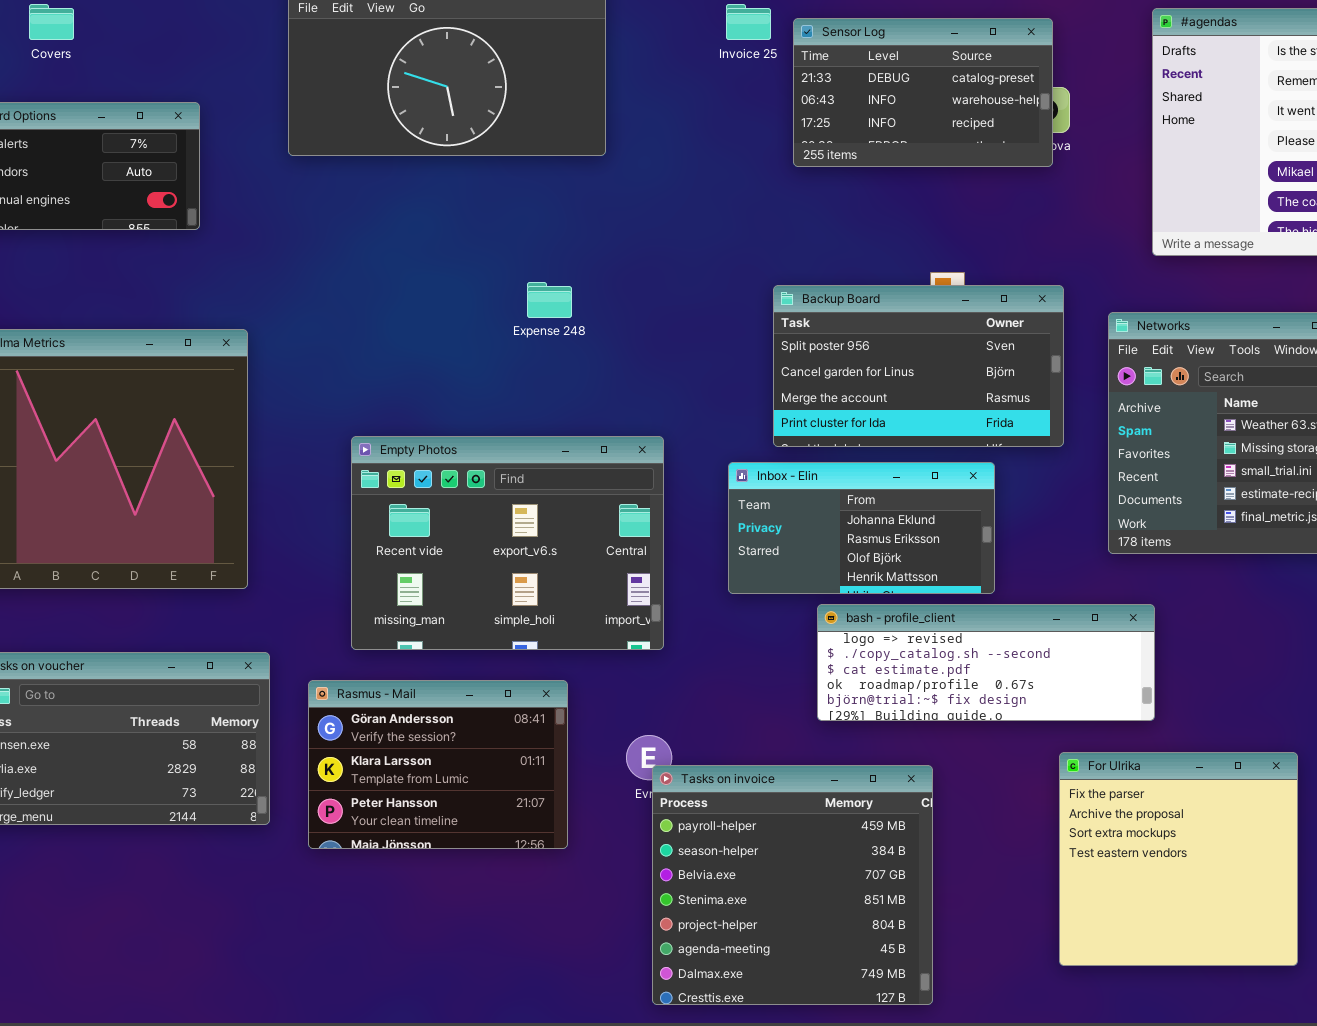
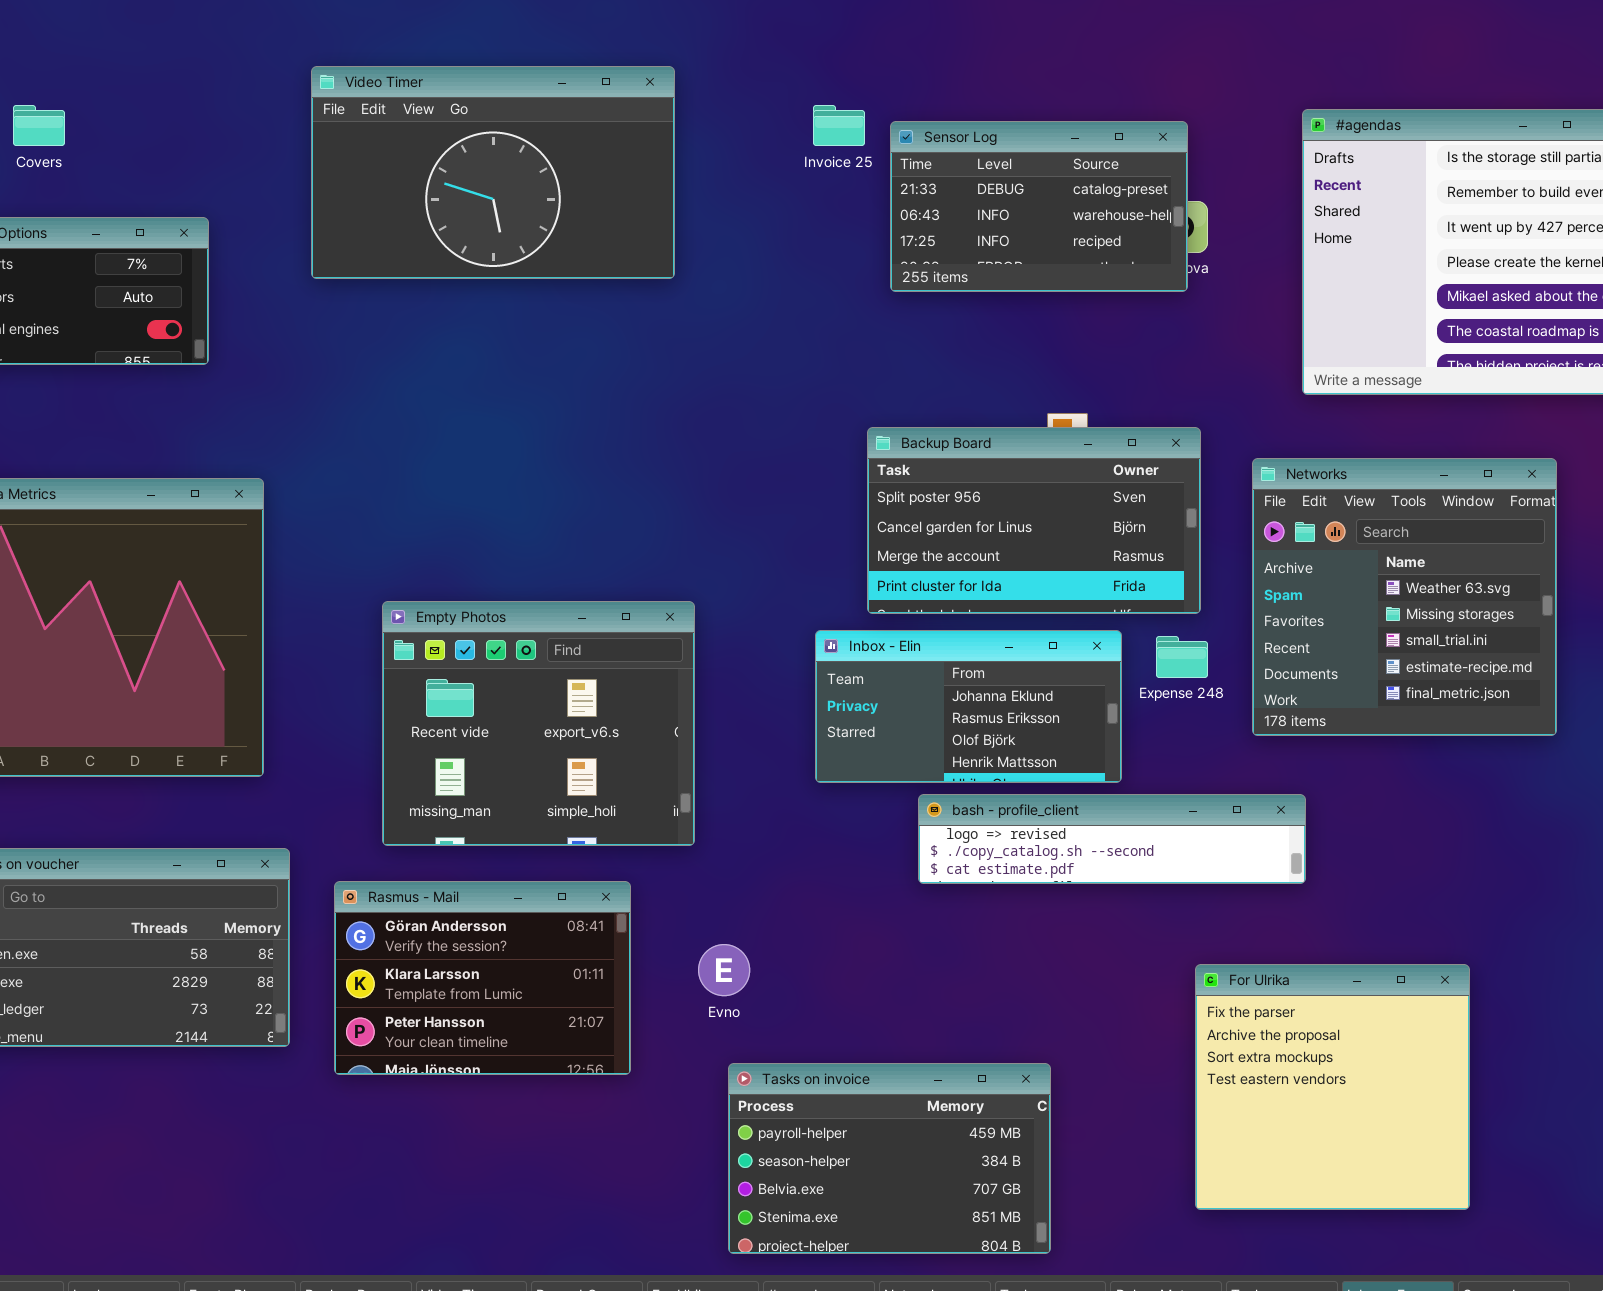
Expense 248: [527,282,572,318] -> [1156,636,1208,678], moved
Empty Photos: [351,436,664,650] -> [382,601,695,846], resized
bash - profile_client: [817,604,1155,721] -> [918,794,1306,884], resized
Tasks on invoice: [652,765,933,1005] -> [728,1063,1051,1254], resized

